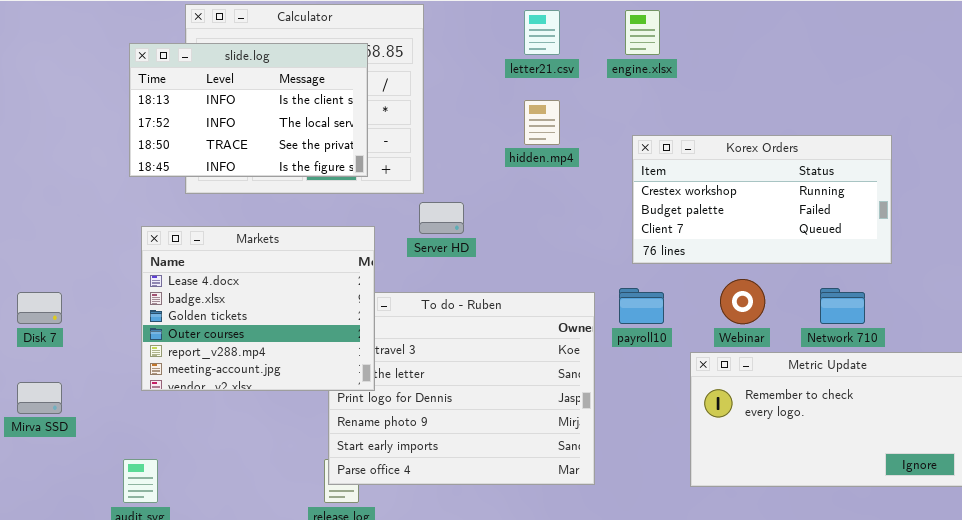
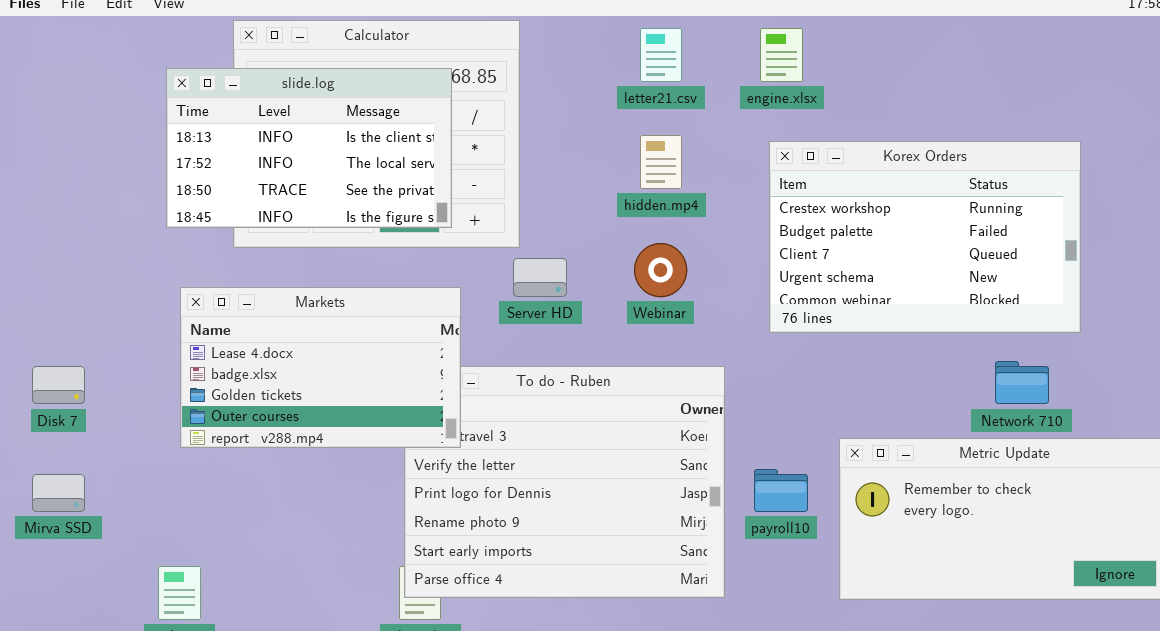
Korex Orders: [632,135,892,264] -> [769,141,1081,333], resized
Markets: [141,226,375,391] -> [180,287,461,448], resized
Webinar: [720,279,765,324] -> [634,243,687,297], moved
payroll10: [619,288,664,324] -> [754,469,808,512], moved

